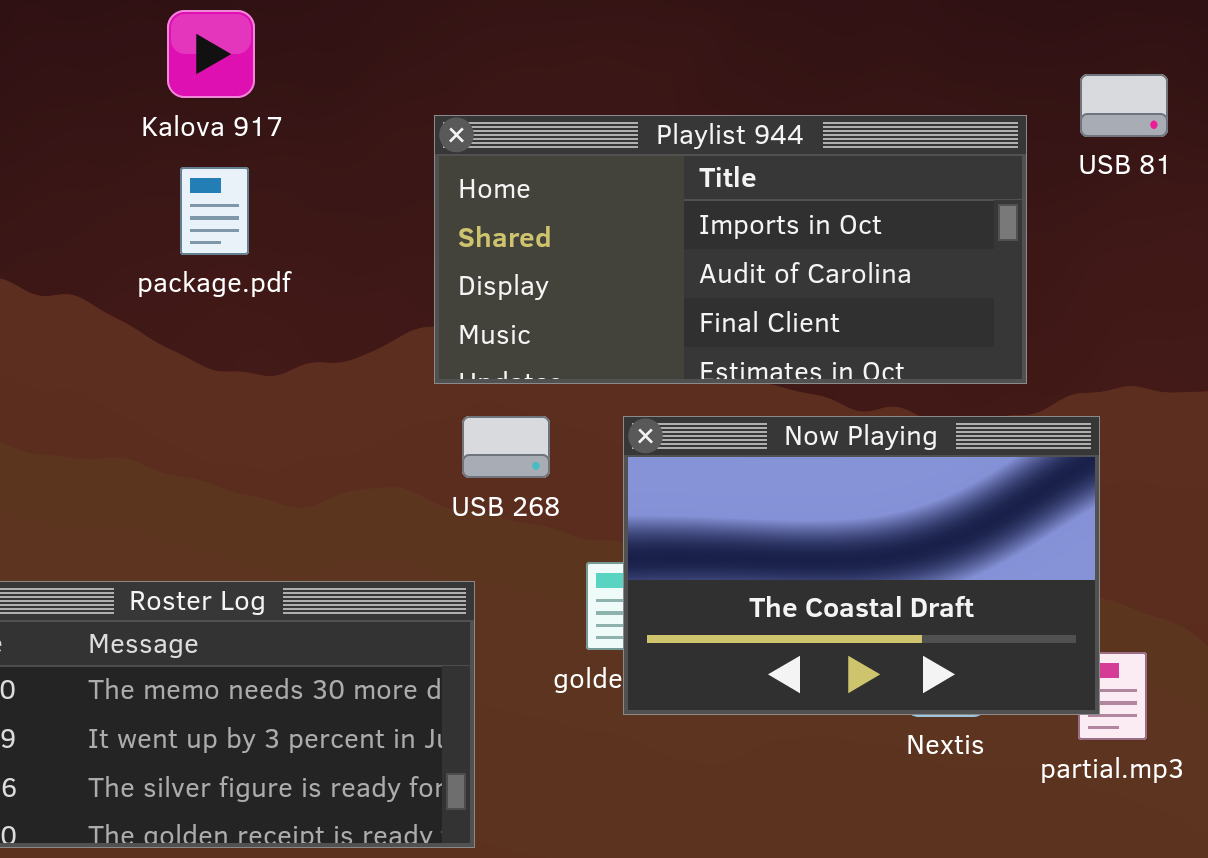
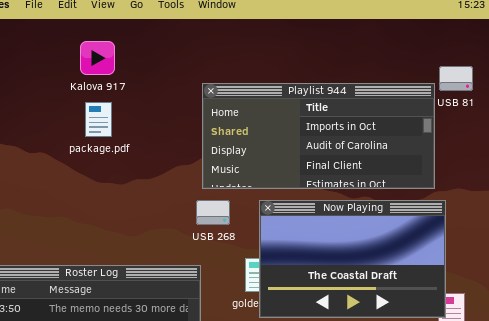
Playlist 944: [434,115,1027,384] -> [202,83,435,189], moved

